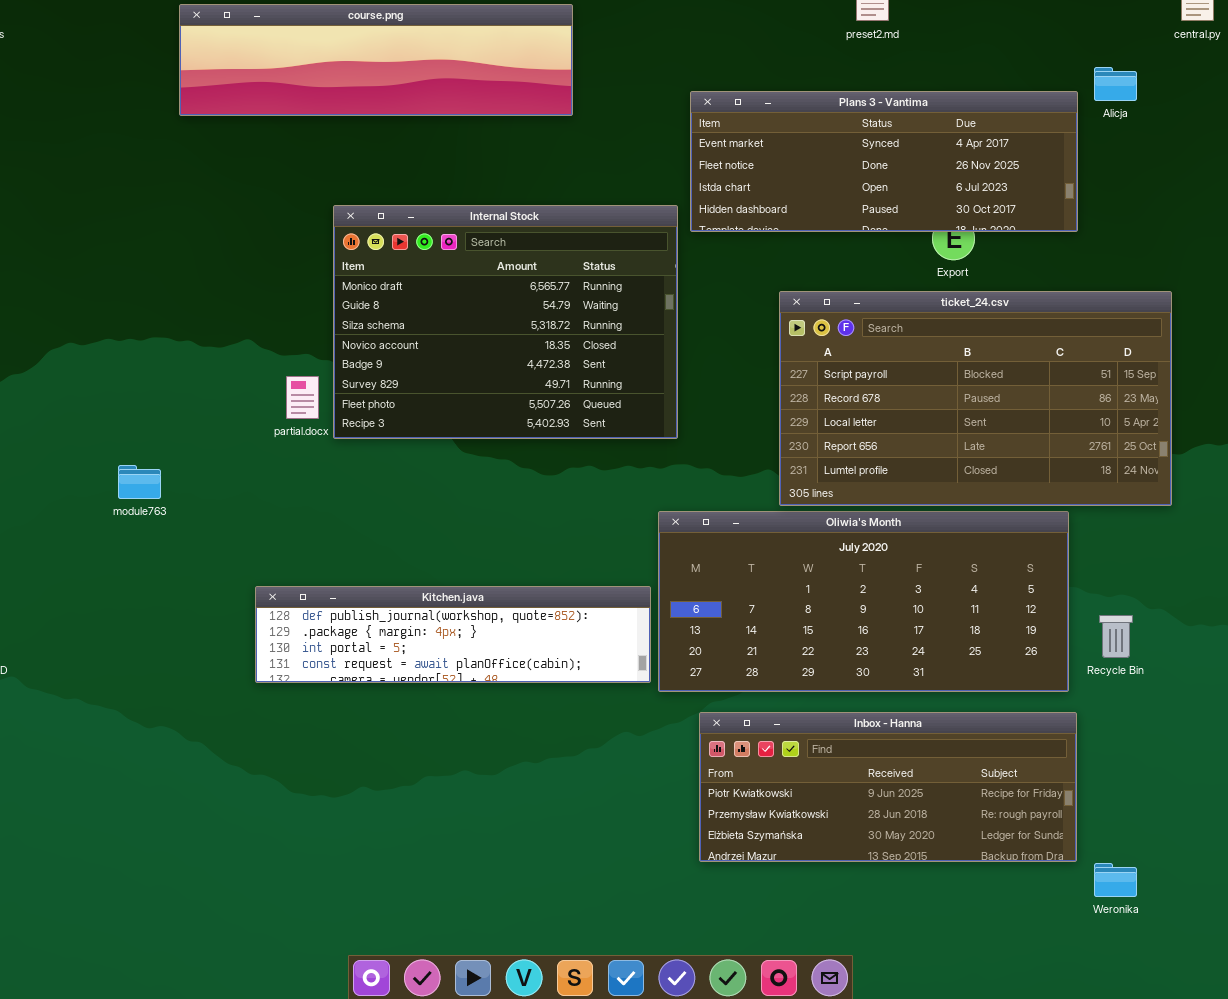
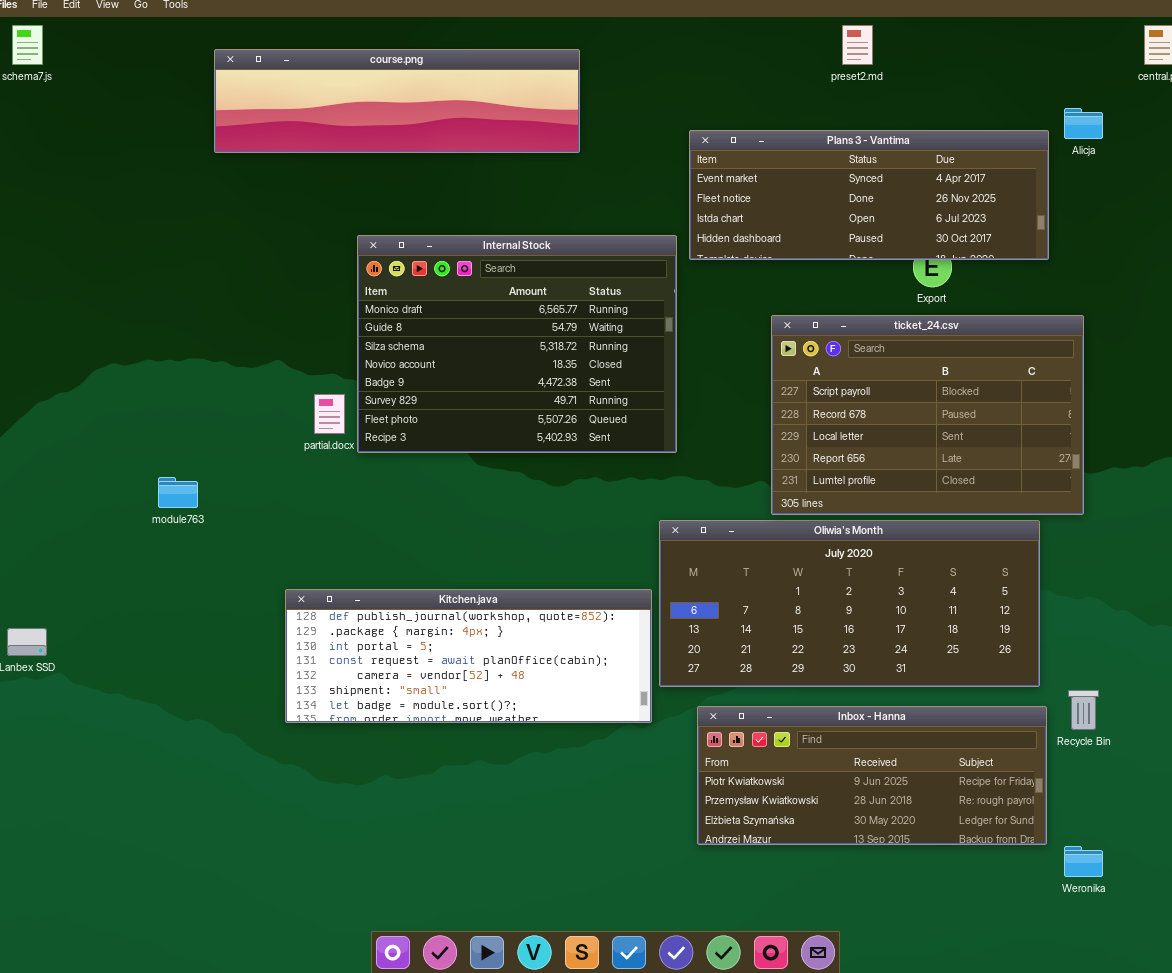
ticket_24.csv: [779,291,1172,506] -> [771,315,1084,515], resized
Kitchen.java: [255,586,651,683] -> [285,589,652,723], resized
Recycle Bin: [1099,615,1133,658] -> [1068,690,1099,730], moved

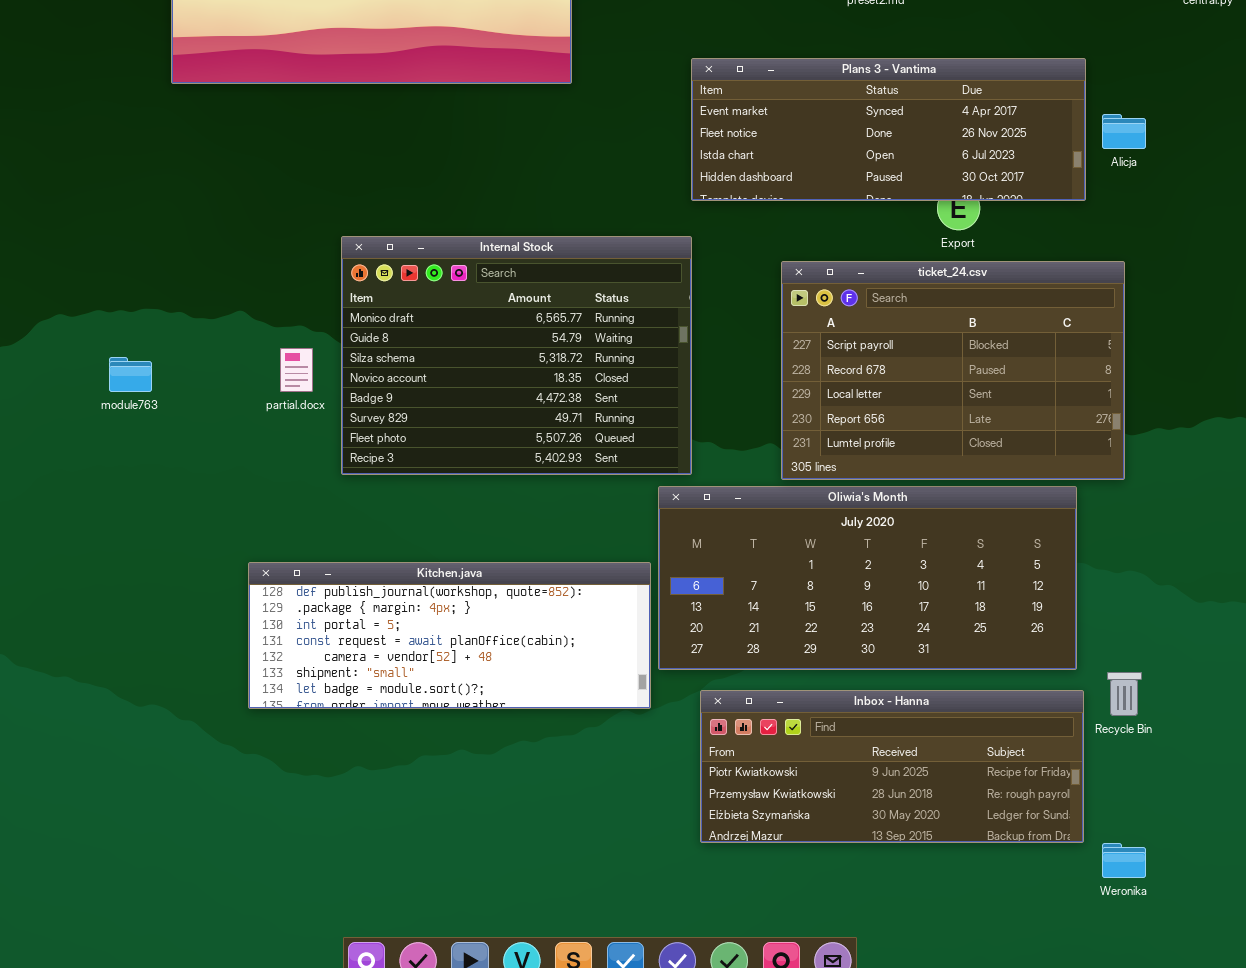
Alicja: [1064,108,1103,139] -> [1102,114,1146,149], moved
Internal Stock: [357,235,677,453] -> [341,236,692,475], moved
module763: [158,477,198,508] -> [109,357,152,392], moved

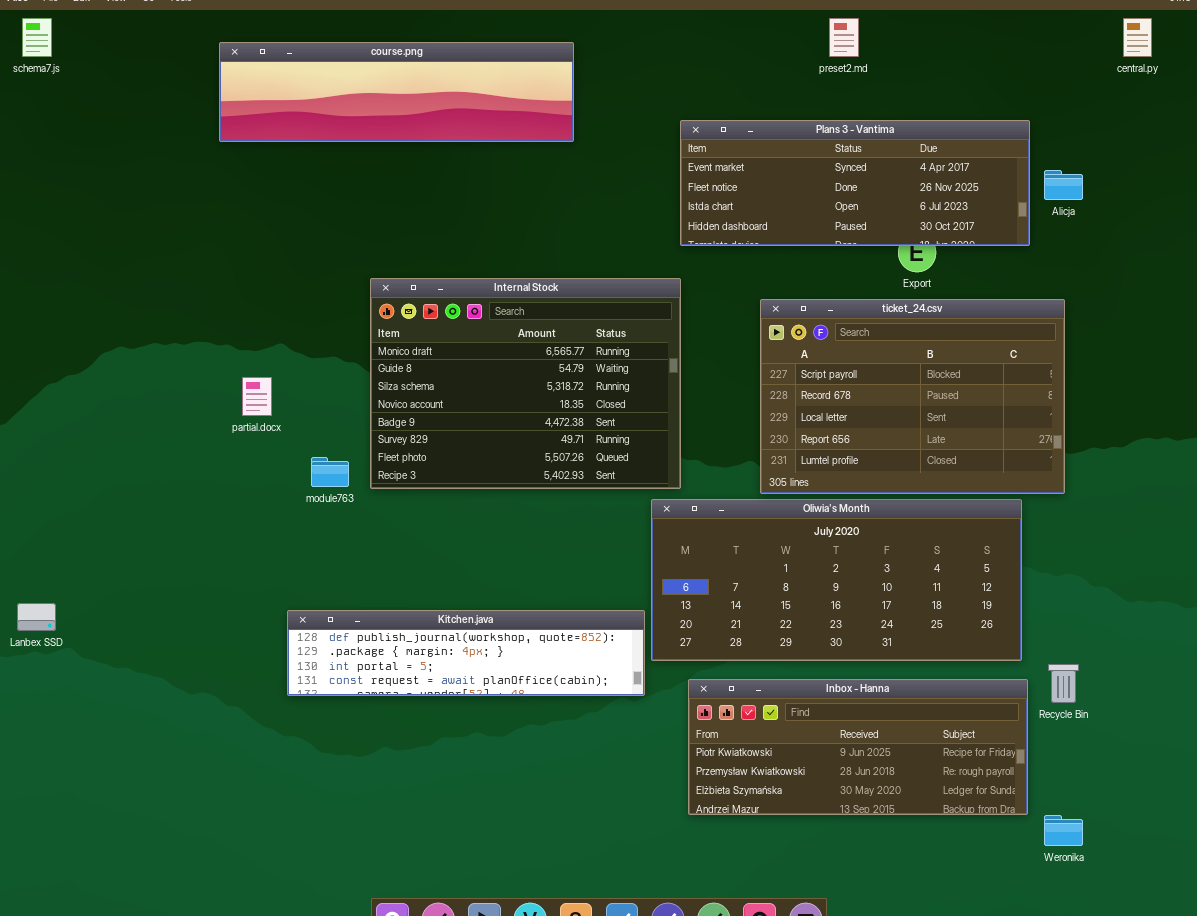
partial.docx: [280,348,313,392] -> [242,377,272,416], moved
module763: [109,357,152,392] -> [311,457,349,487], moved
Kitchen.java: [248,562,651,709] -> [287,610,645,696], resized

